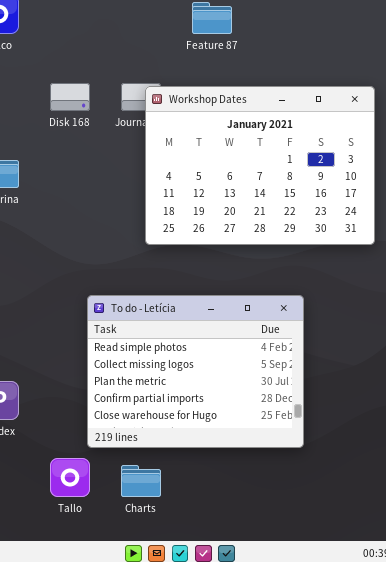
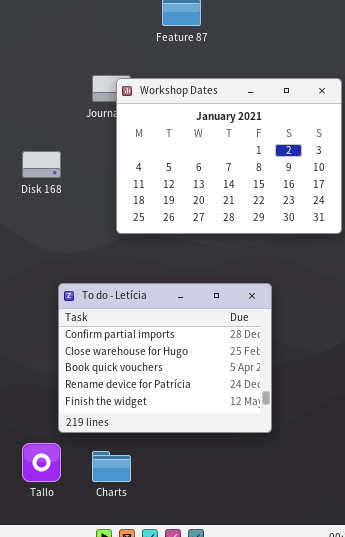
Disk 168: [50,83,90,111] -> [22,151,61,178], moved
To do - Letícia: [87,295,304,448] -> [58,283,272,433], scrolled down 3 rows

